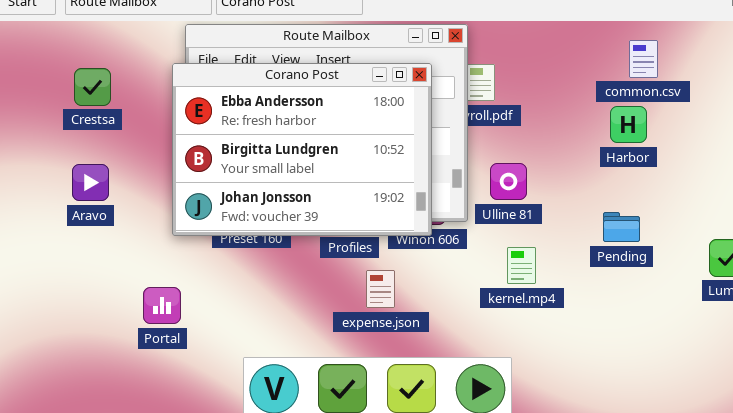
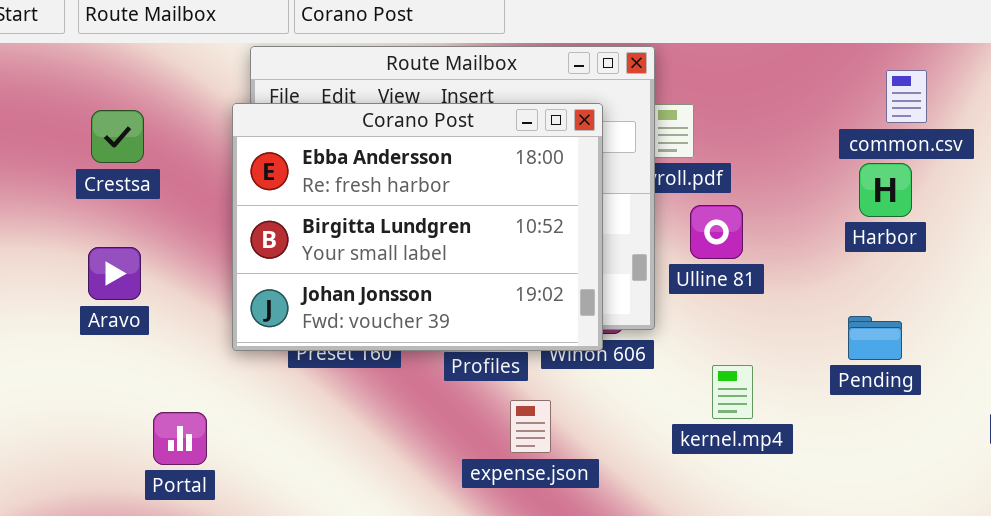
Ulline 81: [490,163,527,200] -> [690,205,743,259], moved
Portal: [143,287,181,324] -> [153,412,207,465], moved

